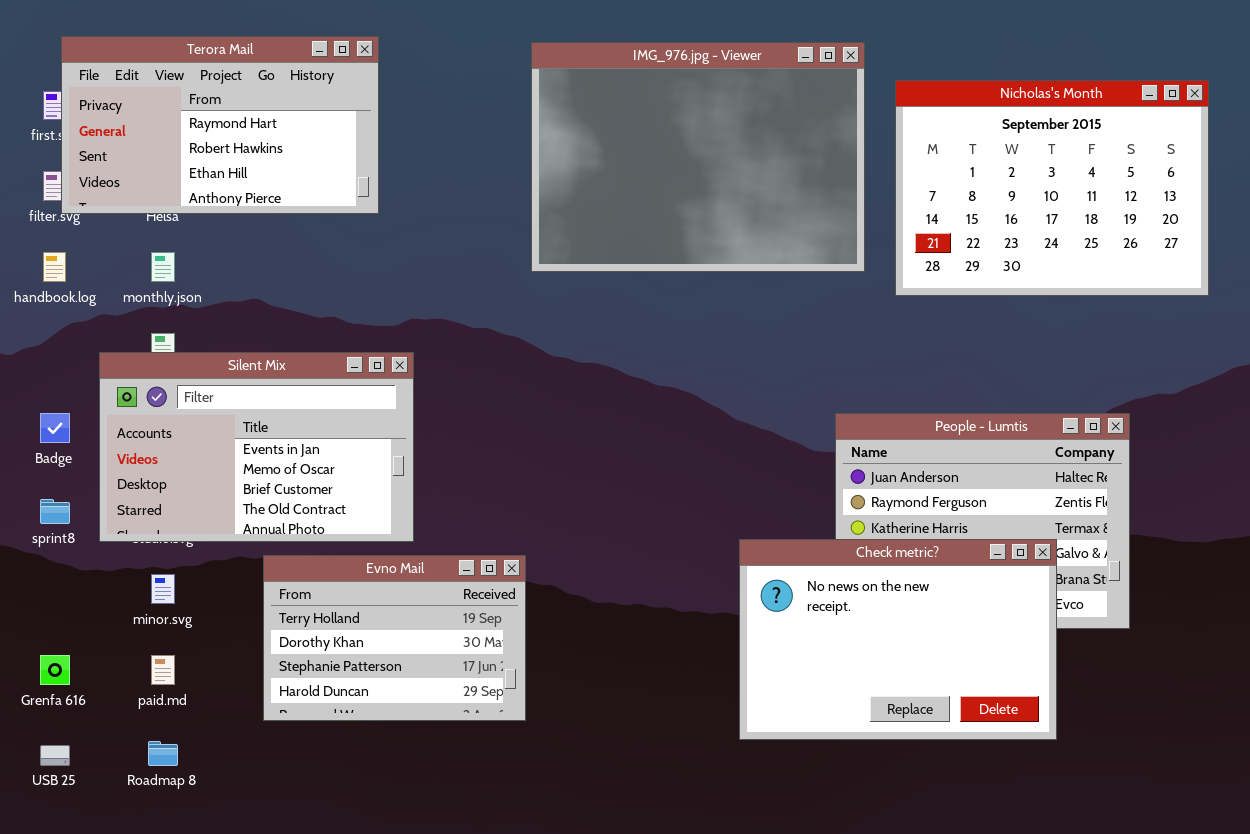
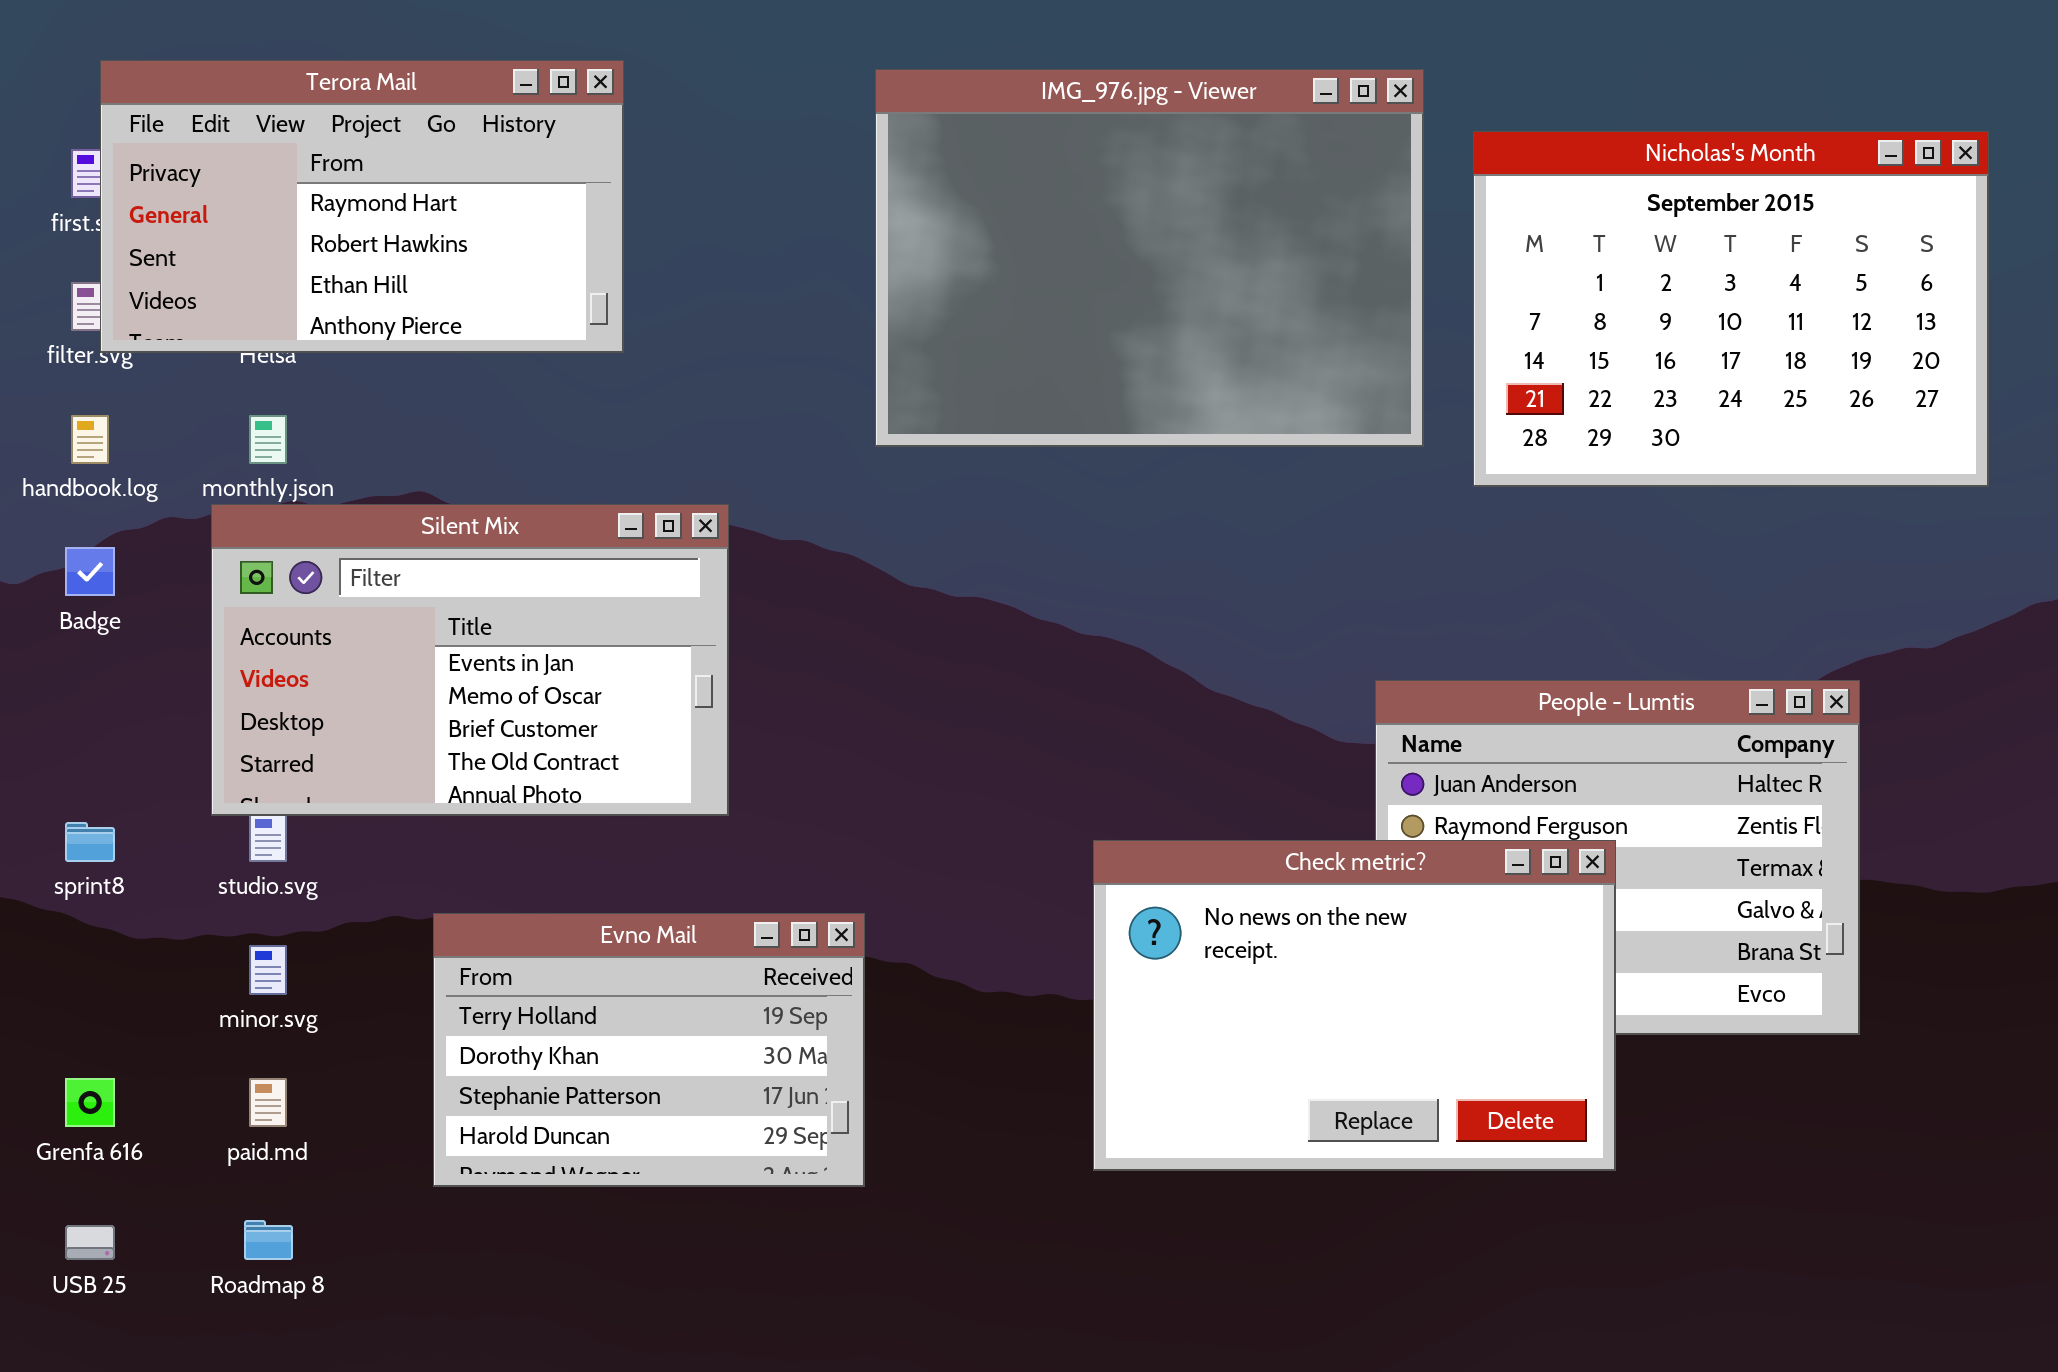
Silent Mix: [99,352,414,542] -> [211,504,729,816], moved
Badge: [40,413,70,443] -> [65,547,115,596], moved
Check metric?: [739,539,1057,740] -> [1093,840,1616,1171], moved

